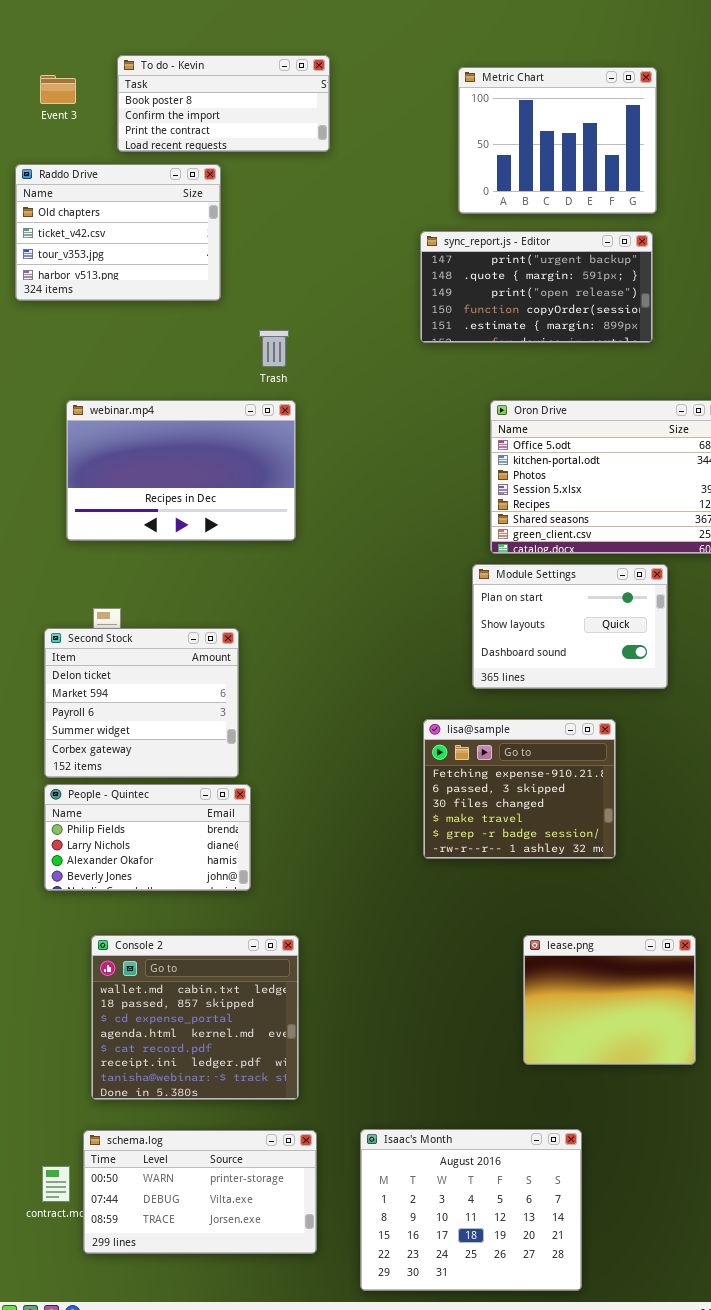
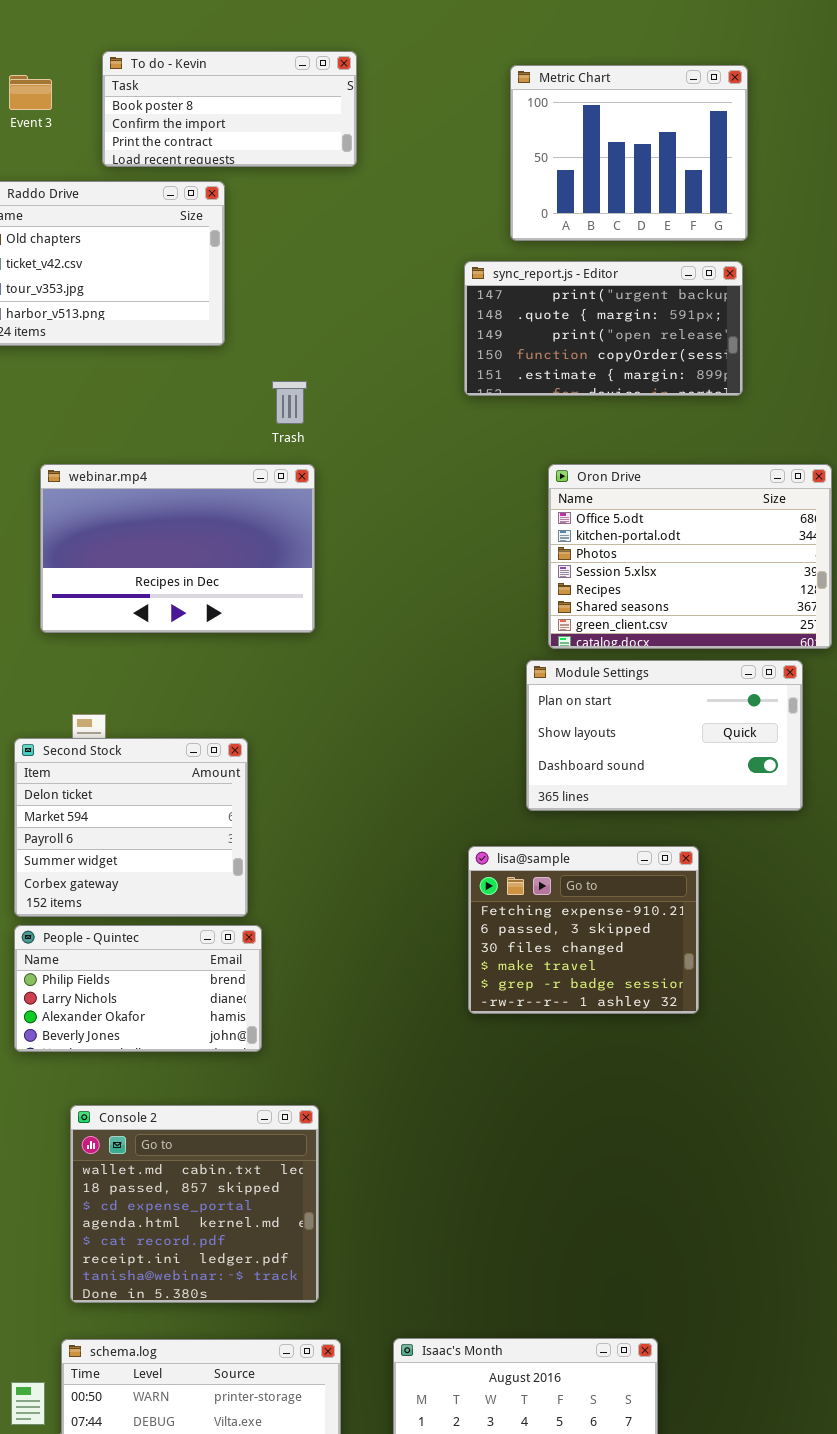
Module Settings: [472,564,668,689] -> [526,660,803,811], resized
lease.png: [523,935,696,1065] -> none, closed

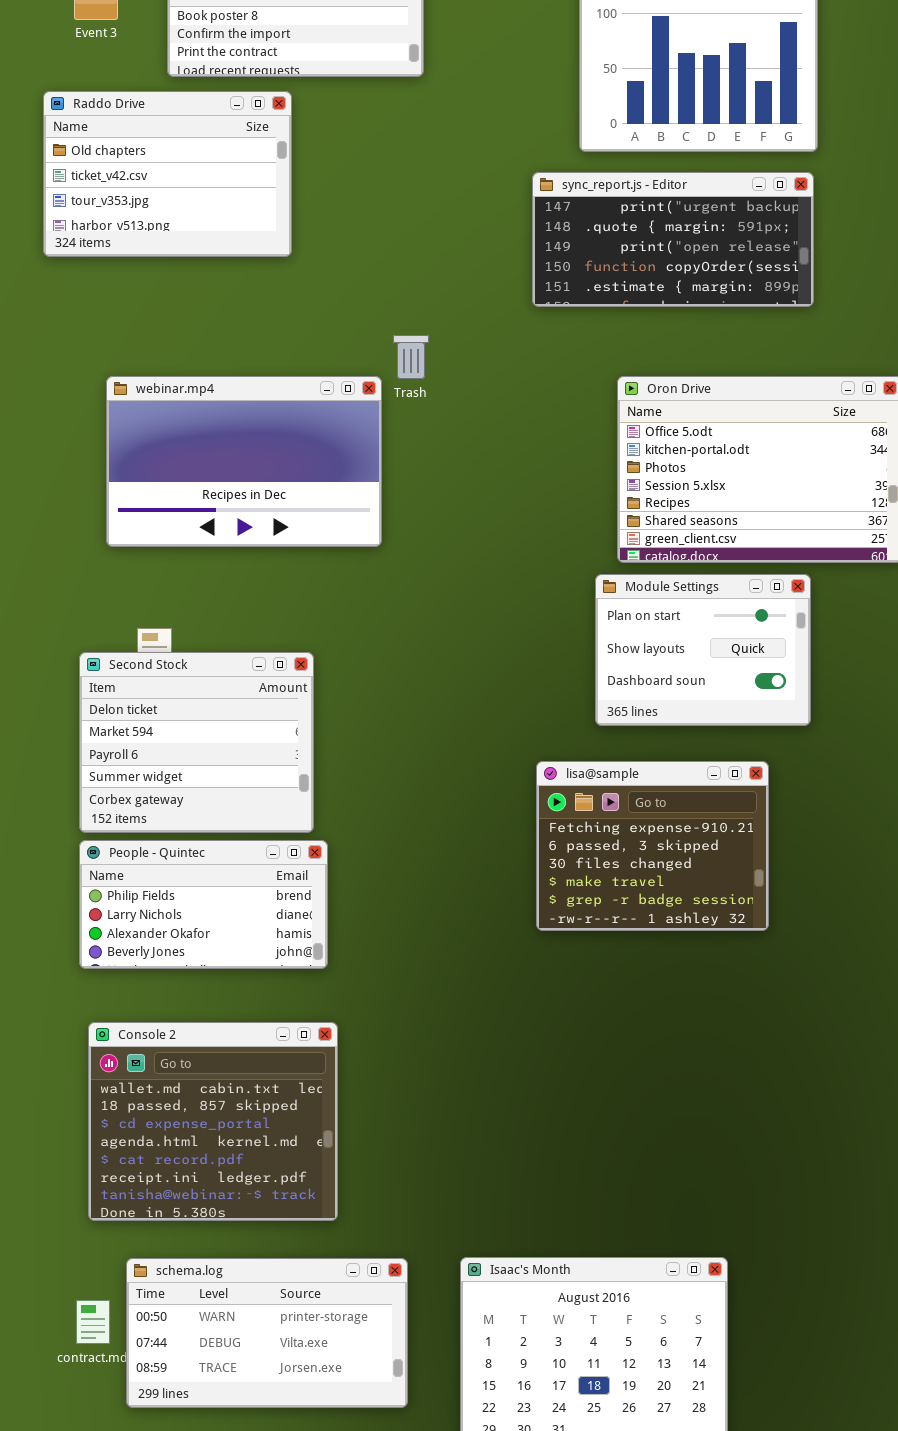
Trash: [272,381,307,424] -> [393,335,429,379], moved
Module Settings: [526,660,803,811] -> [595,574,811,726], resized
Console 2: [70,1105,319,1303] -> [88,1022,338,1221], moved

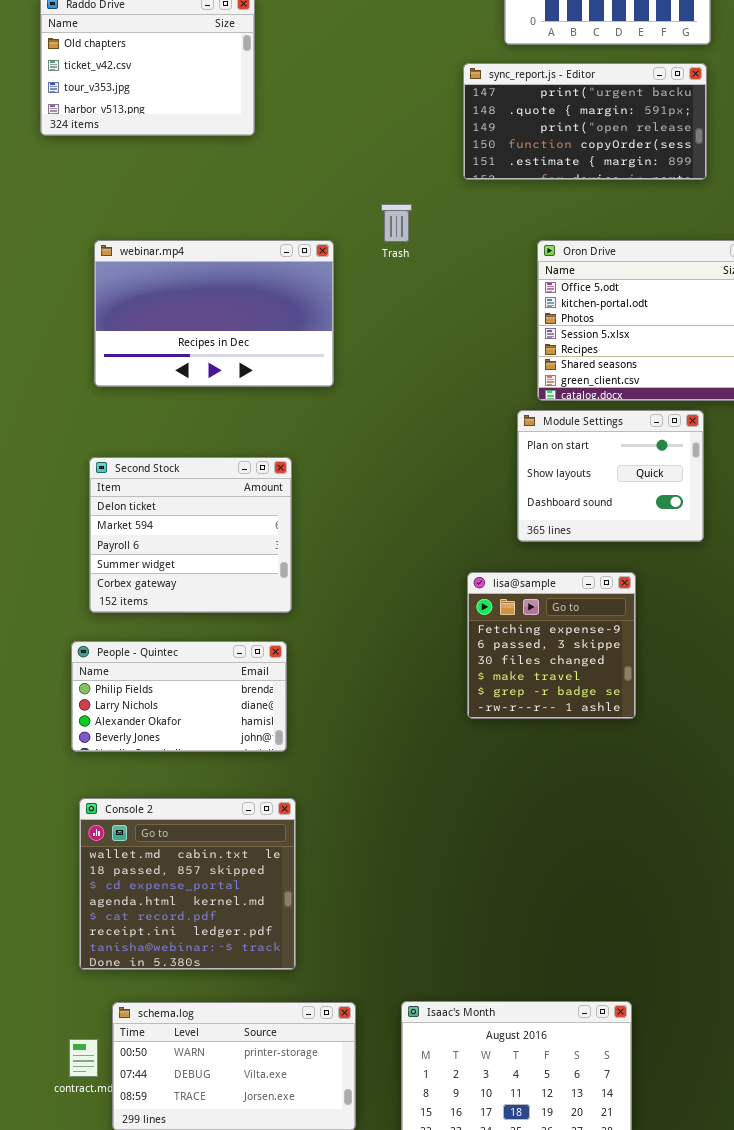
Trash: [393,335,429,379] -> [381,204,412,242], moved
Second Stock: [79,652,314,833] -> [89,457,292,613], moved
lisa@sample: [536,761,769,931] -> [467,572,636,719], resized

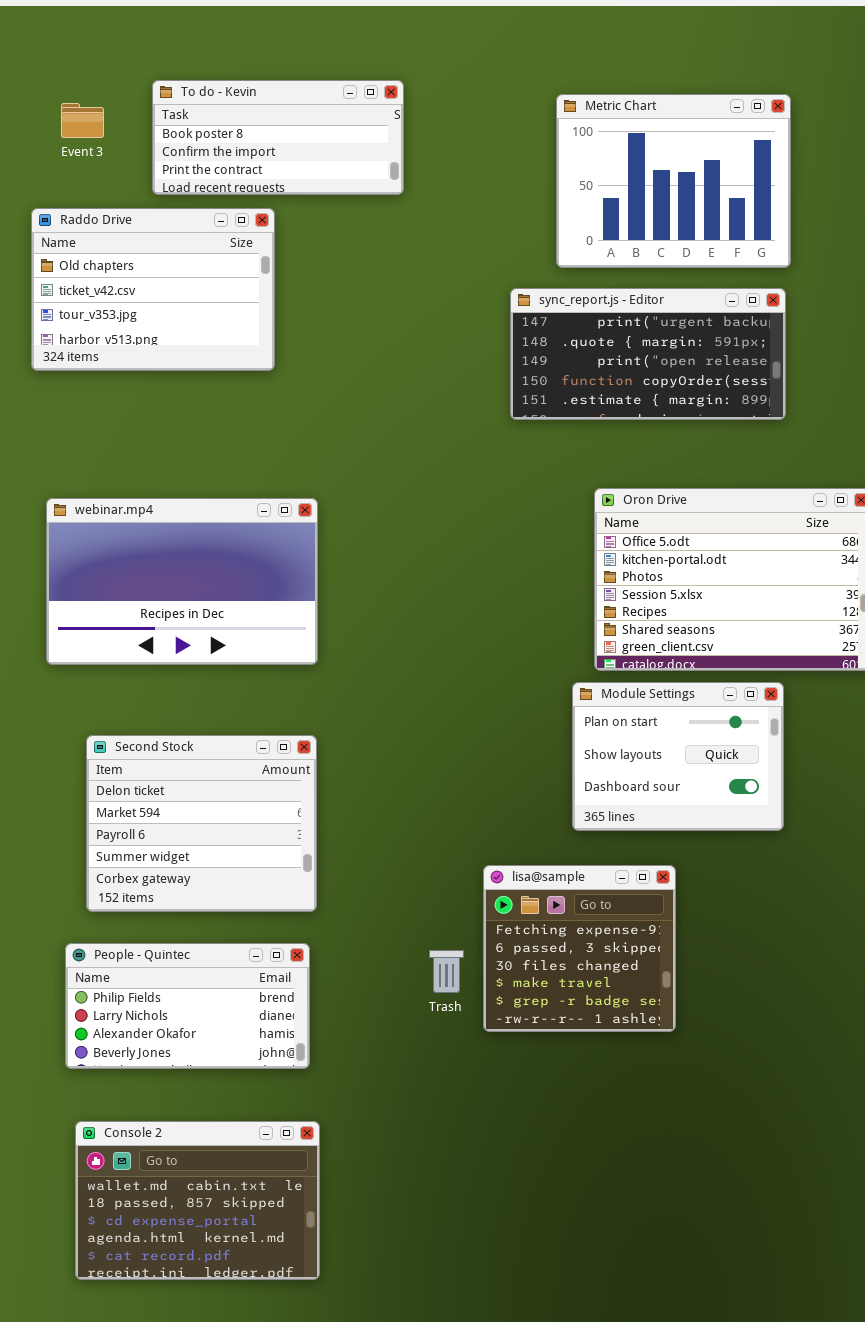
Trash: [381,204,412,242] -> [429,950,464,993], moved
webinar.mp4: [94,240,334,387] -> [46,498,318,665], moved
lisa@sample: [467,572,636,719] -> [483,865,676,1032], moved
Console 2: [79,798,296,970] -> [75,1121,320,1280], resized

